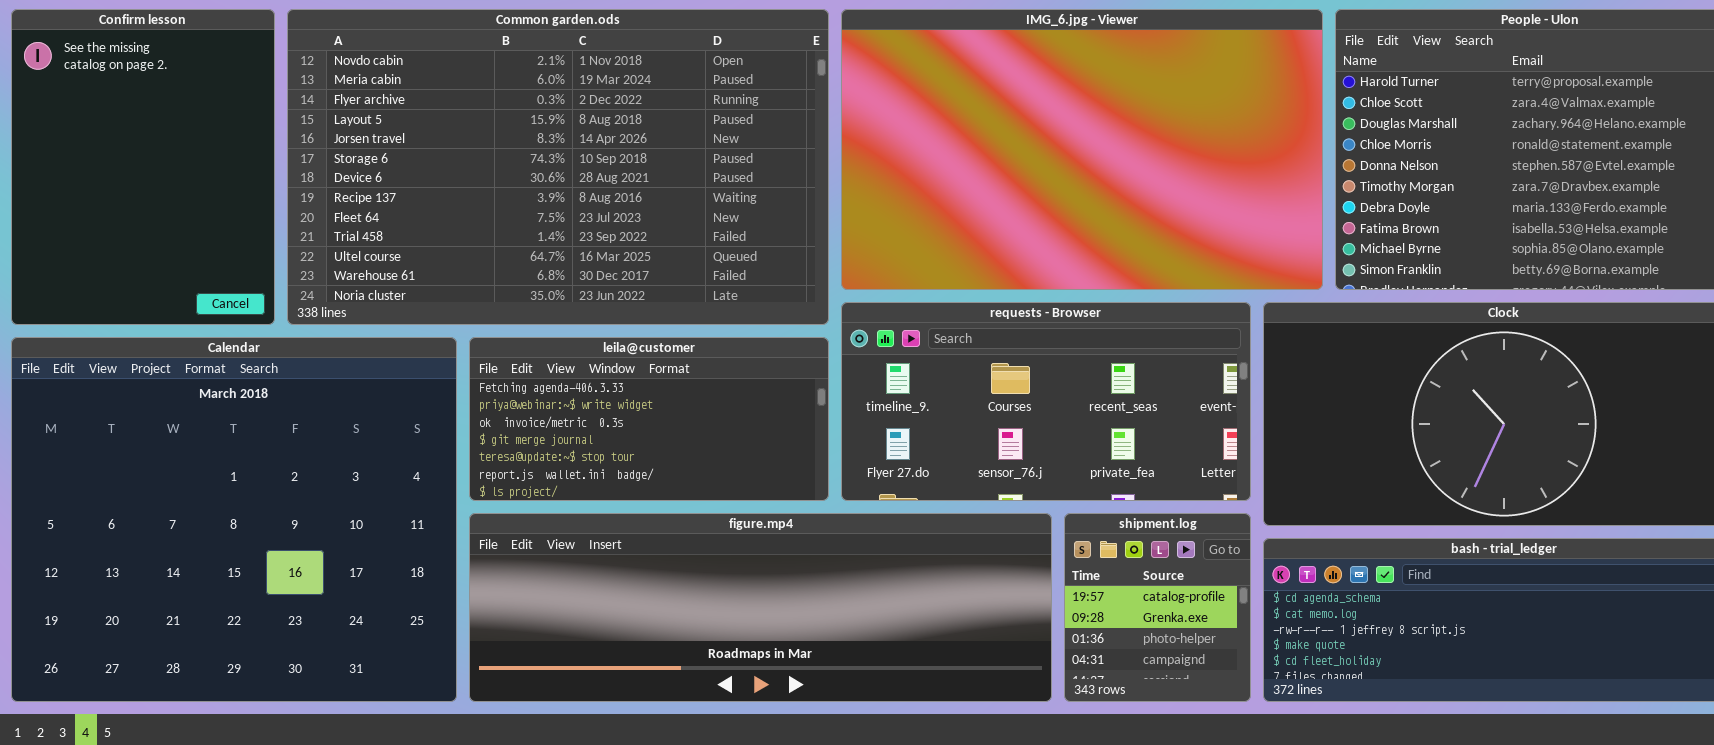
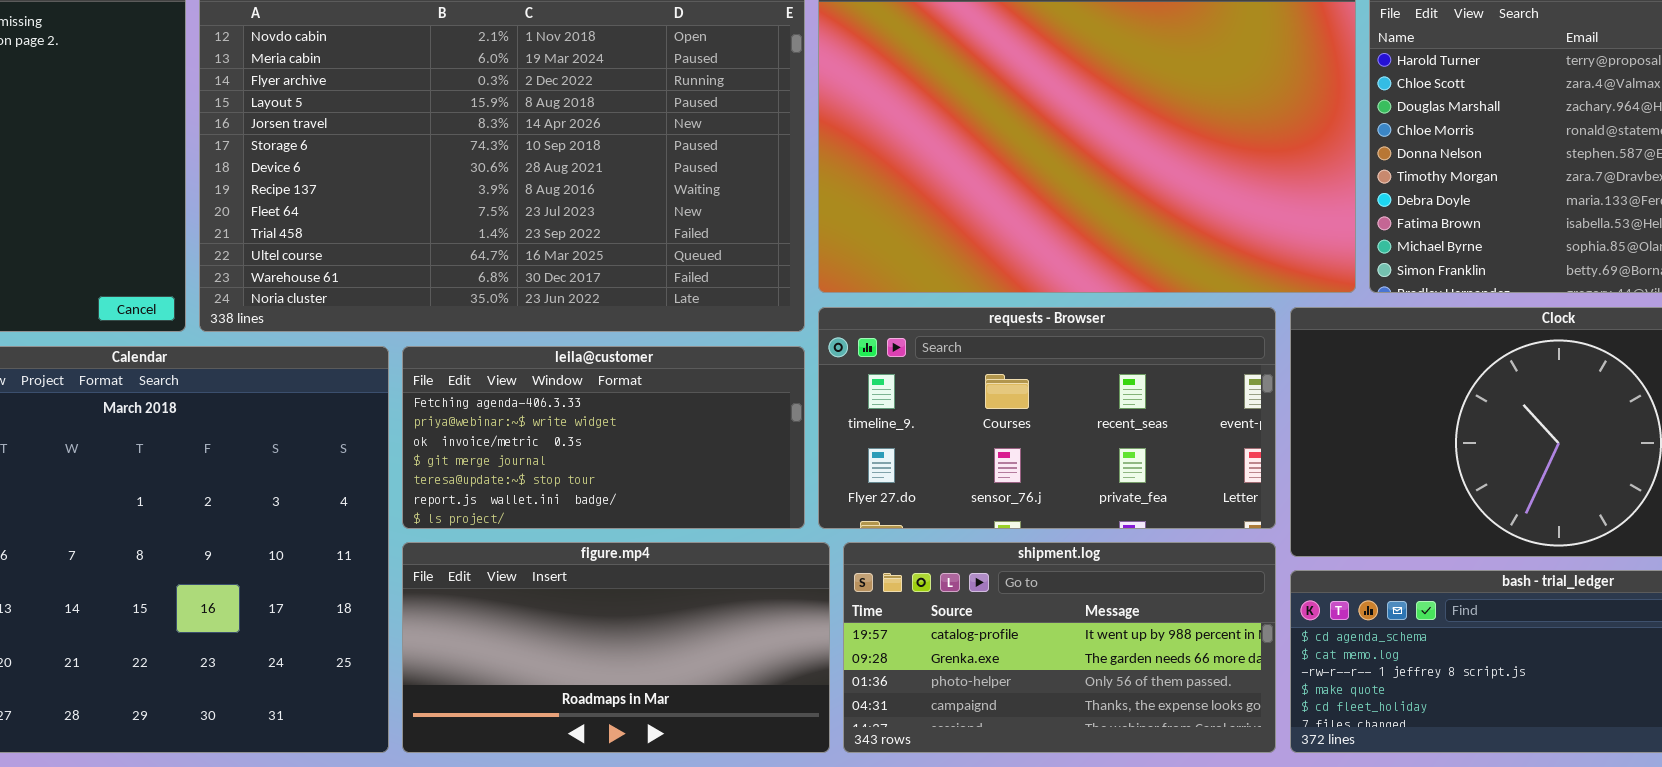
figure.mp4: [469,513,1052,702] -> [402,542,830,753], resized
shipment.log: [1064,513,1251,702] -> [843,542,1276,753], resized

